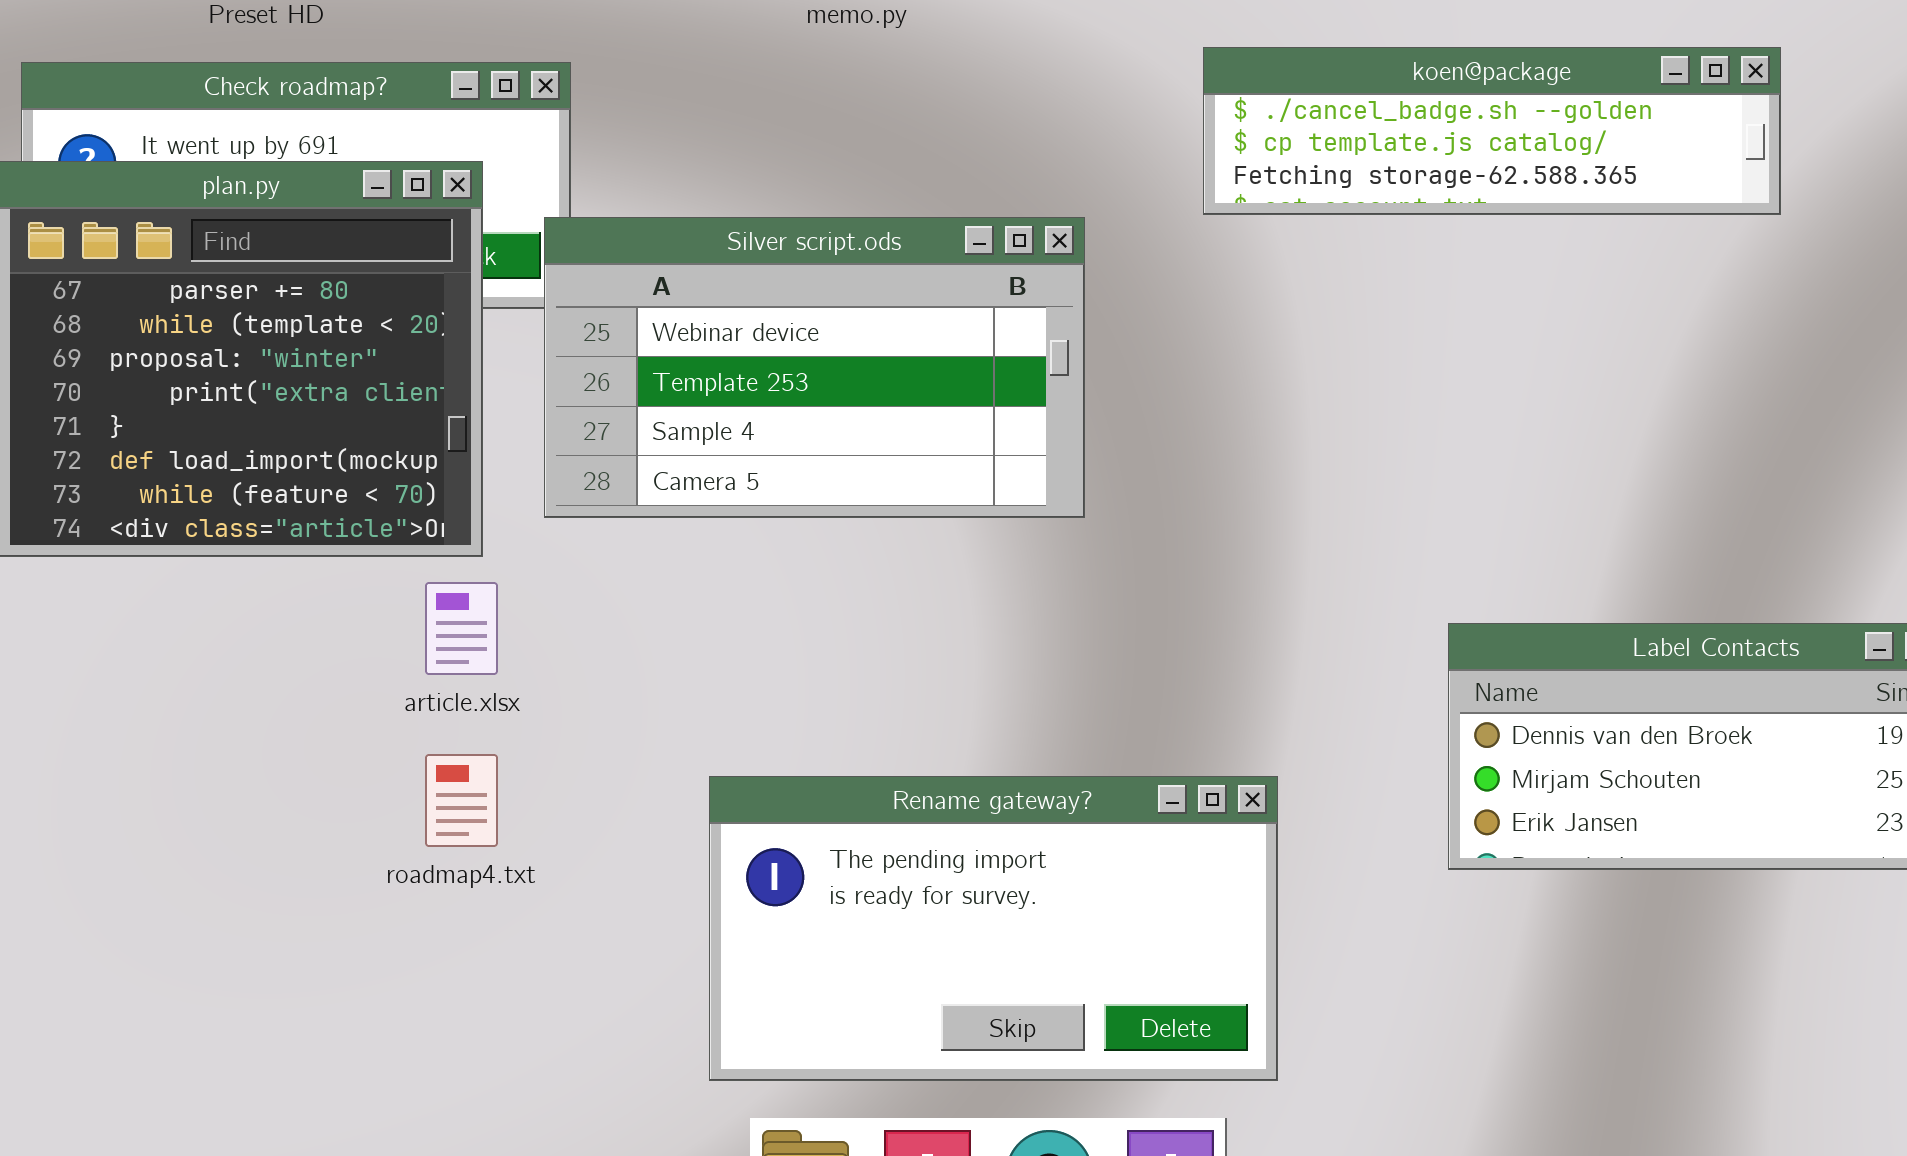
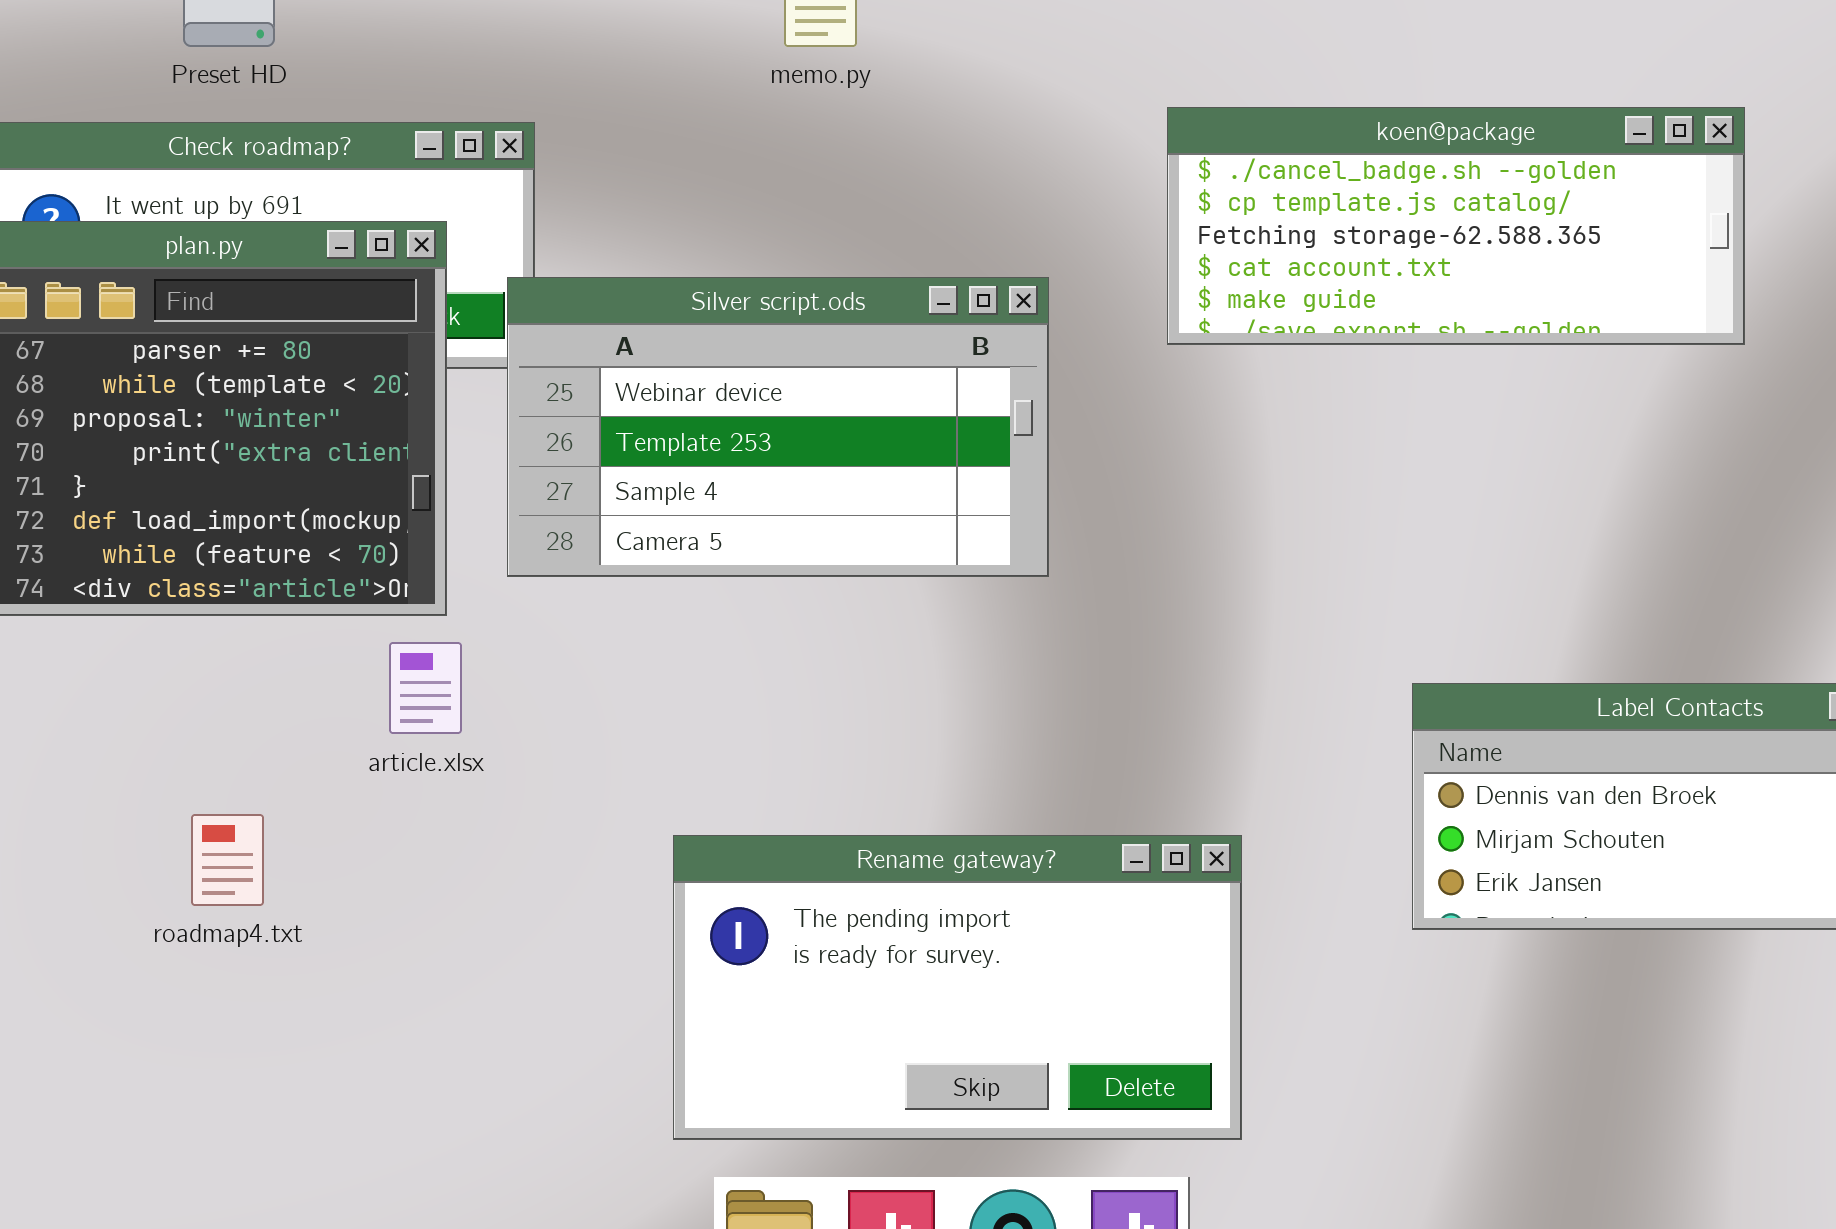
koen@package: [1203,47,1781,215] -> [1167,107,1745,345], resized
roadmap4.txt: [425,754,498,847] -> [191,814,264,906], moved

